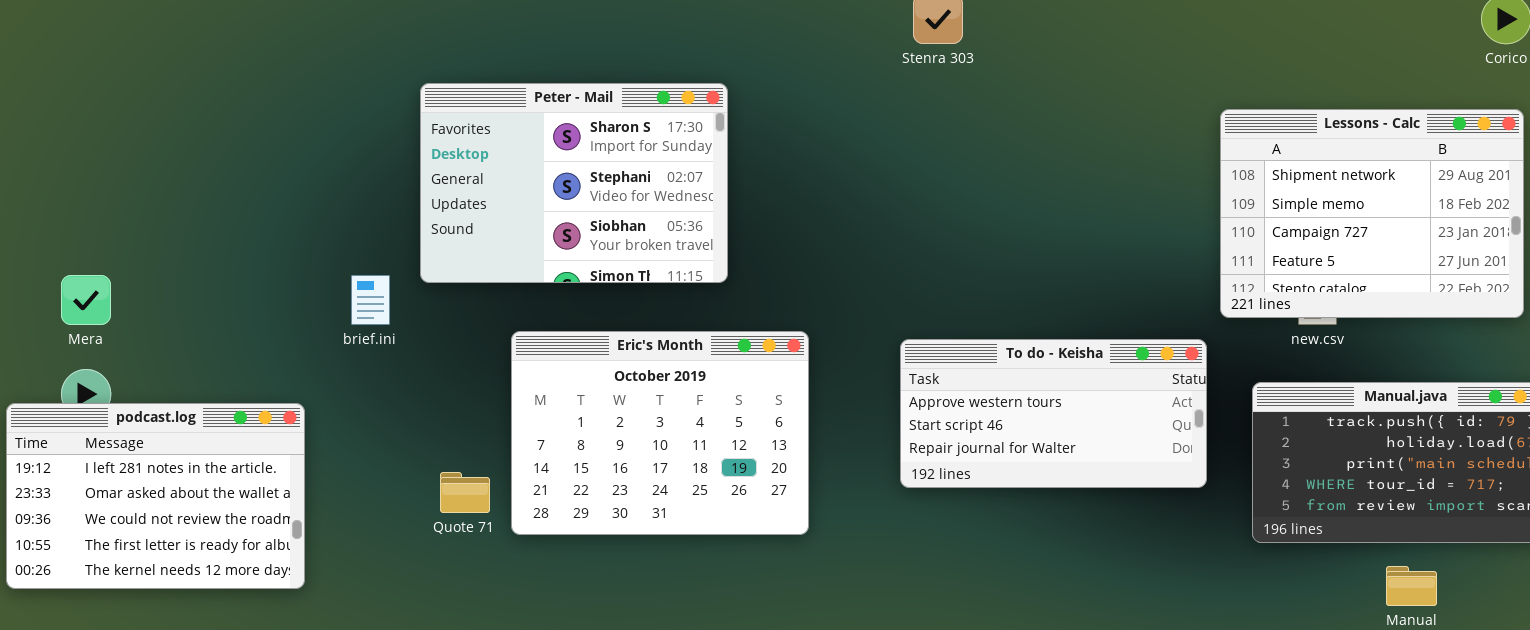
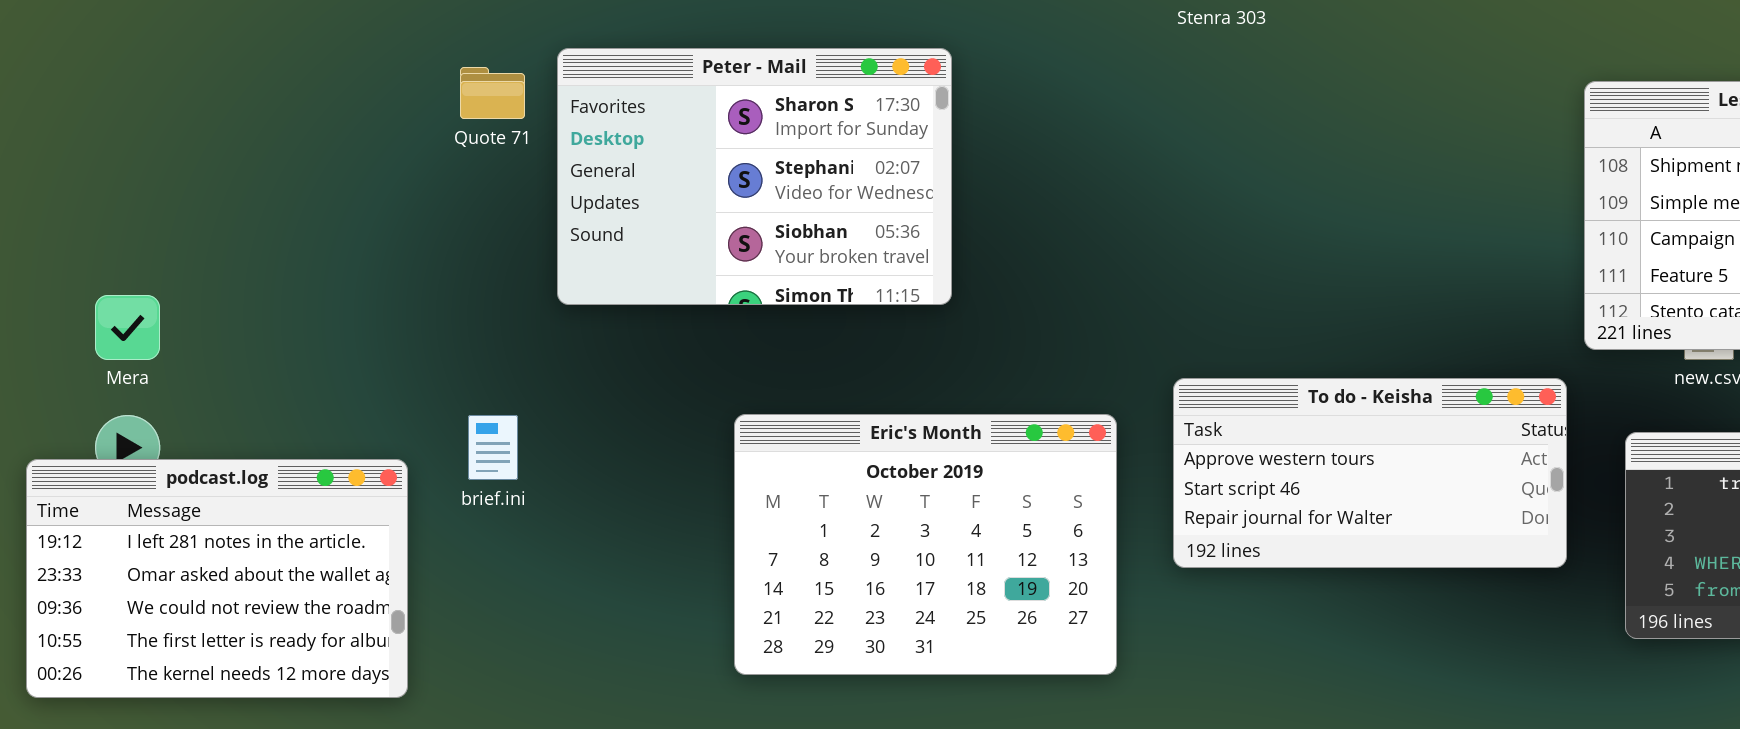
brief.ini: [351,275,390,325] -> [468,415,518,480], moved
Eric's Month: [511,331,809,535] -> [734,414,1117,675], moved
Quote 71: [440,472,490,513] -> [460,67,525,119], moved

